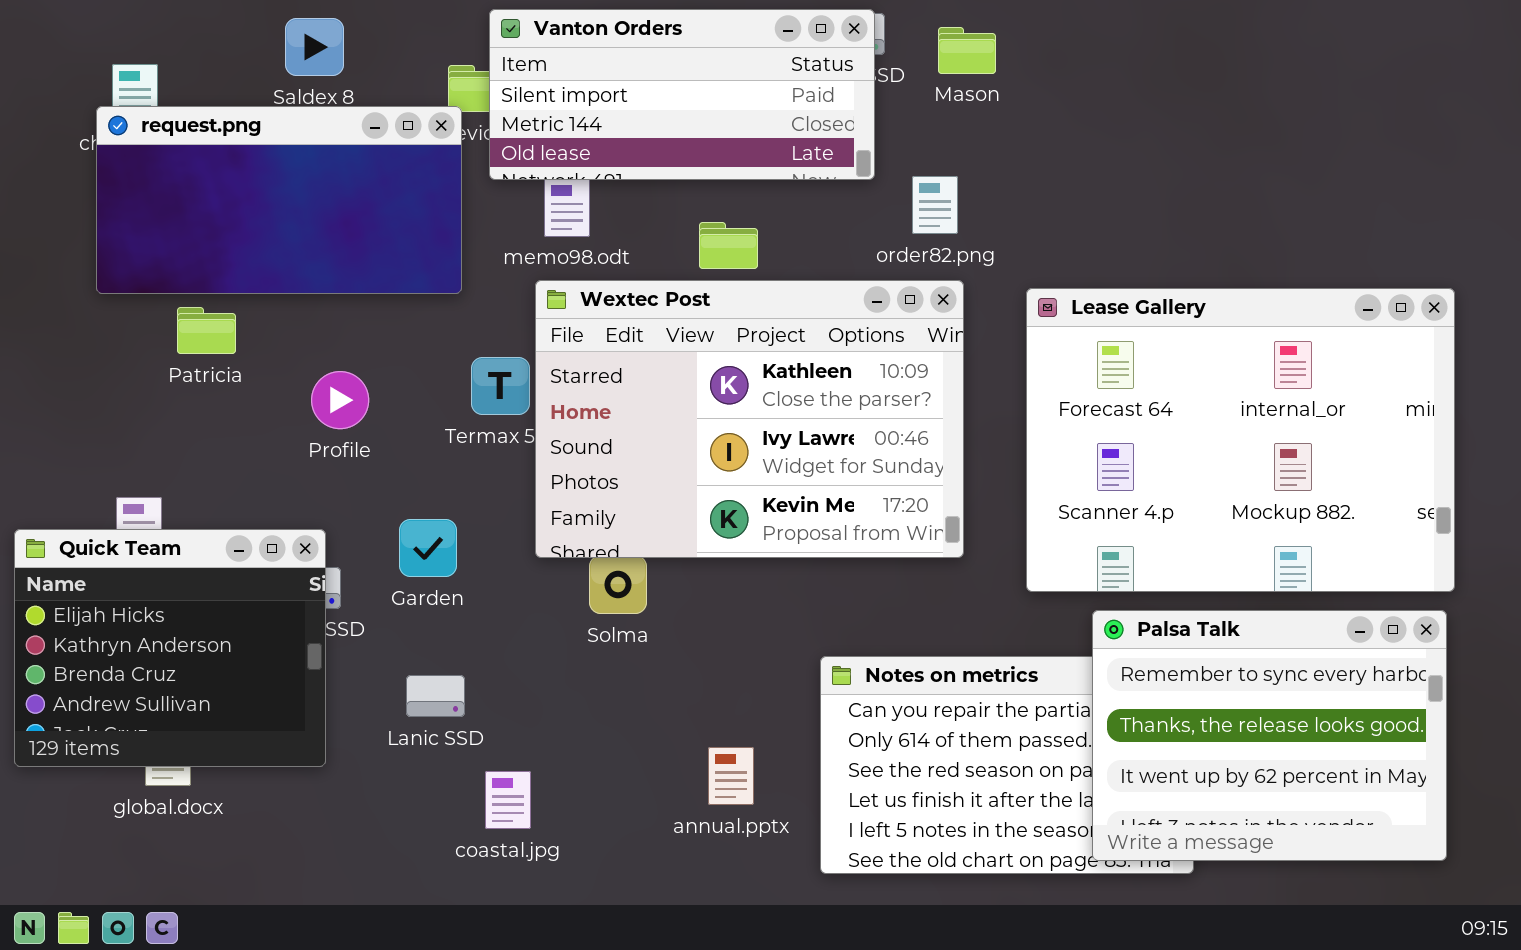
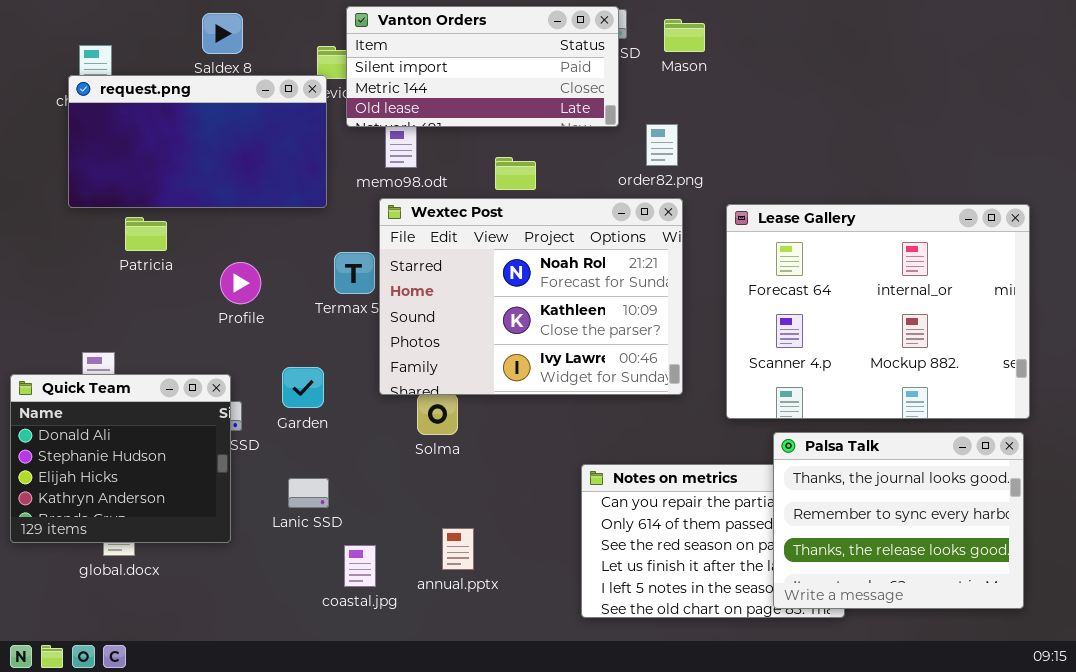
Wextec Post: [535,280,964,558] -> [379,198,683,395], scrolled up 1 row
Quick Team: [14,529,326,767] -> [10,374,231,543], scrolled up 2 rows
Palsa Talk: [1092,610,1447,861] -> [773,432,1024,609], scrolled up 1 row
annual.pptx: [708,747,754,805] -> [442,528,474,570], moved

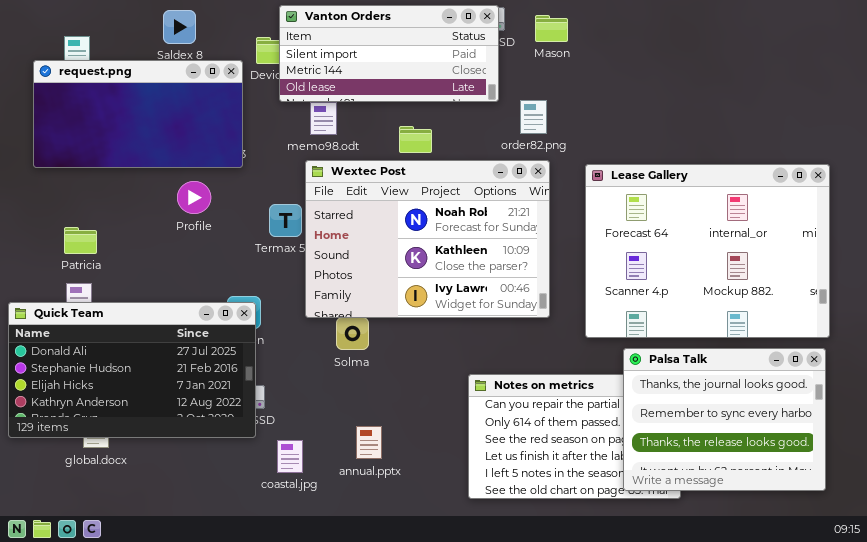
request.png: [68,75,327,208] -> [33,60,243,168], moved
Patricia: [125,217,167,251] -> [64,227,97,254], moved
Profile: [220,262,261,304] -> [177,181,211,214], moved
Quick Team: [10,374,231,543] -> [8,302,256,438], resized

